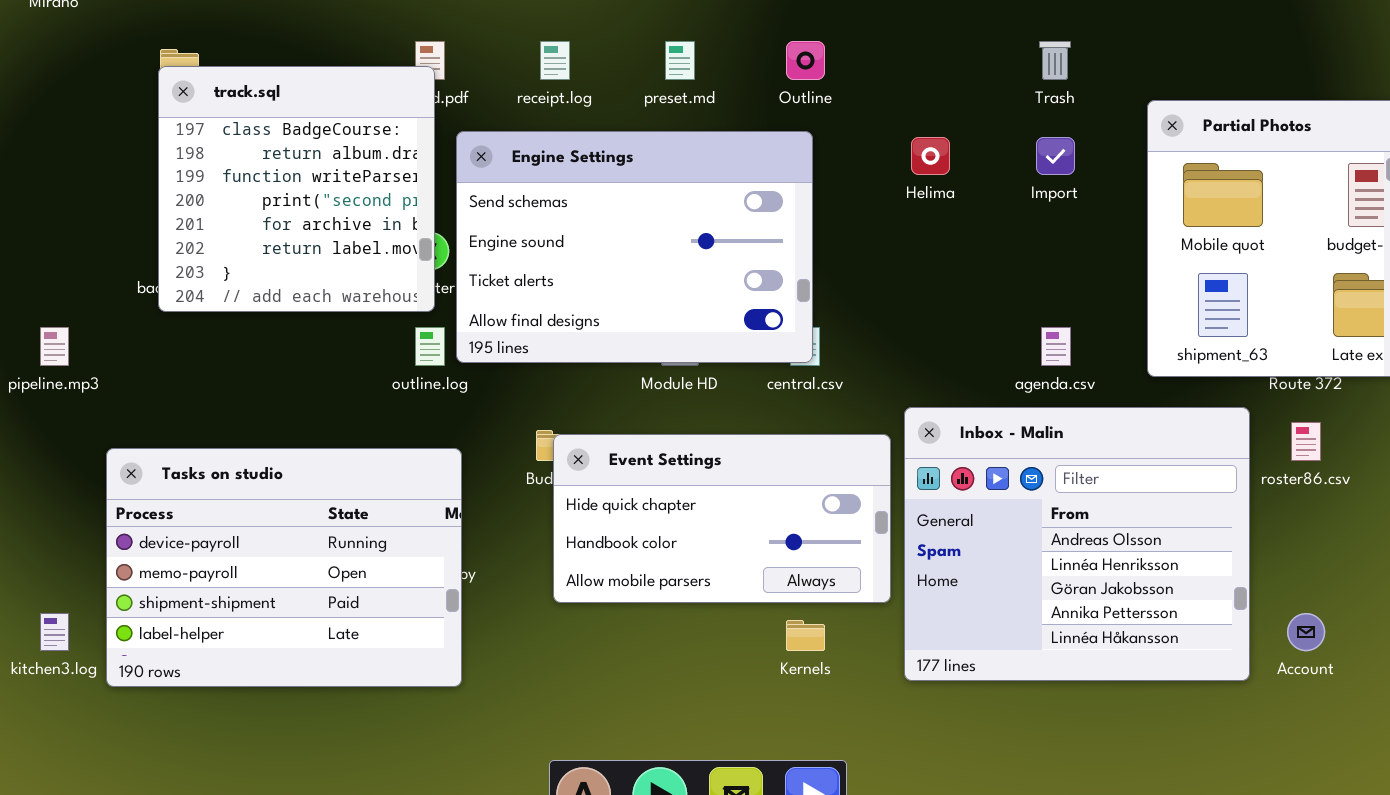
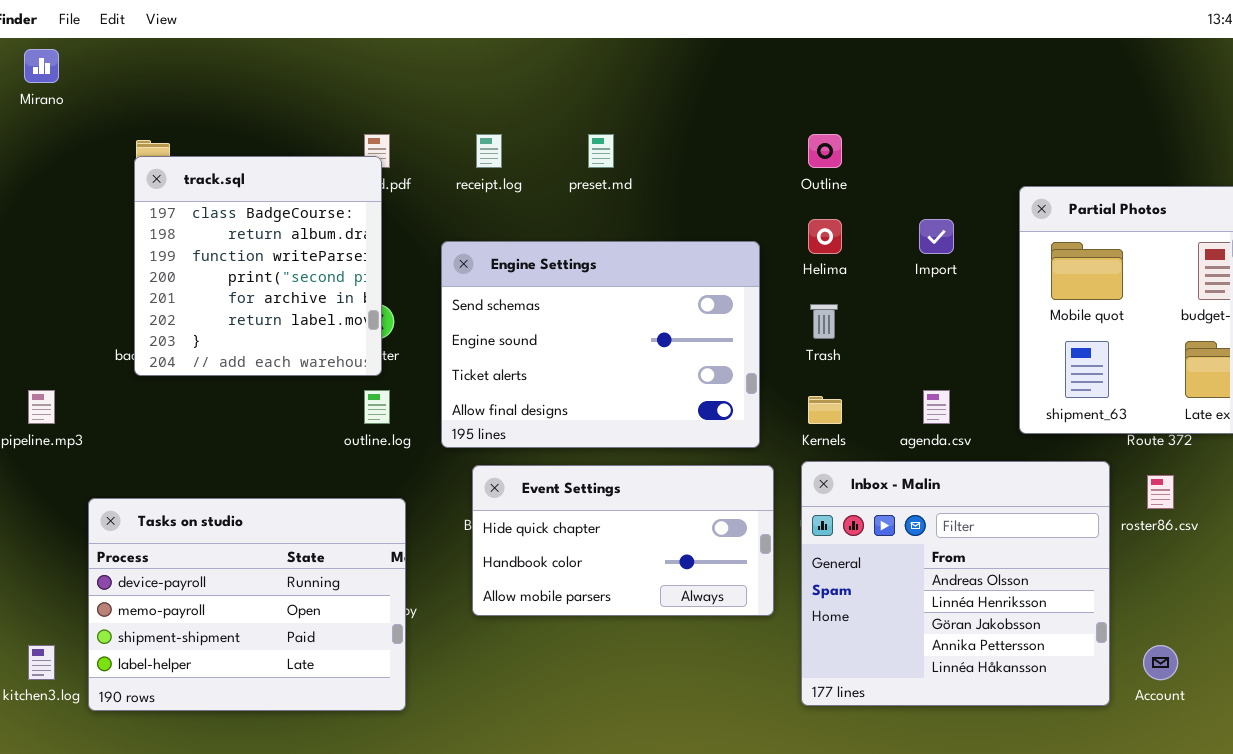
Outline: [786,41,825,80] -> [808,134,842,168], moved
Trash: [1039,41,1071,80] -> [810,304,838,339], moved
Engine Settings: [456,131,813,363] -> [441,241,760,448], moved
Event Settings: [553,434,891,603] -> [472,465,774,616], moved
Kernels: [786,620,825,651] -> [808,396,842,424], moved

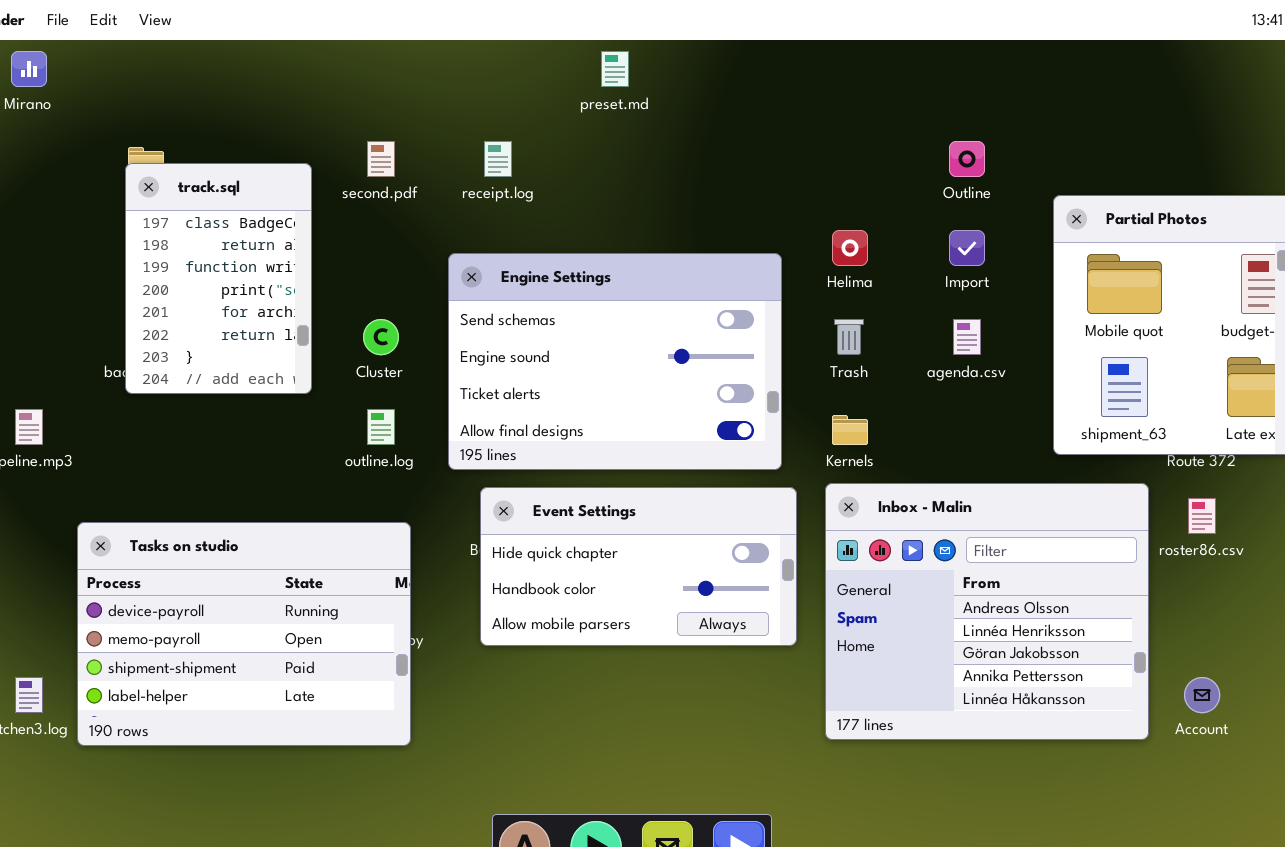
preset.md: [588,134,614,168] -> [601,51,629,87], moved
Outline: [808,134,842,168] -> [949,141,985,177], moved
track.sql: [134,156,382,376] -> [125,163,312,394], resized
agenda.csv: [923,390,950,424] -> [953,319,981,355], moved

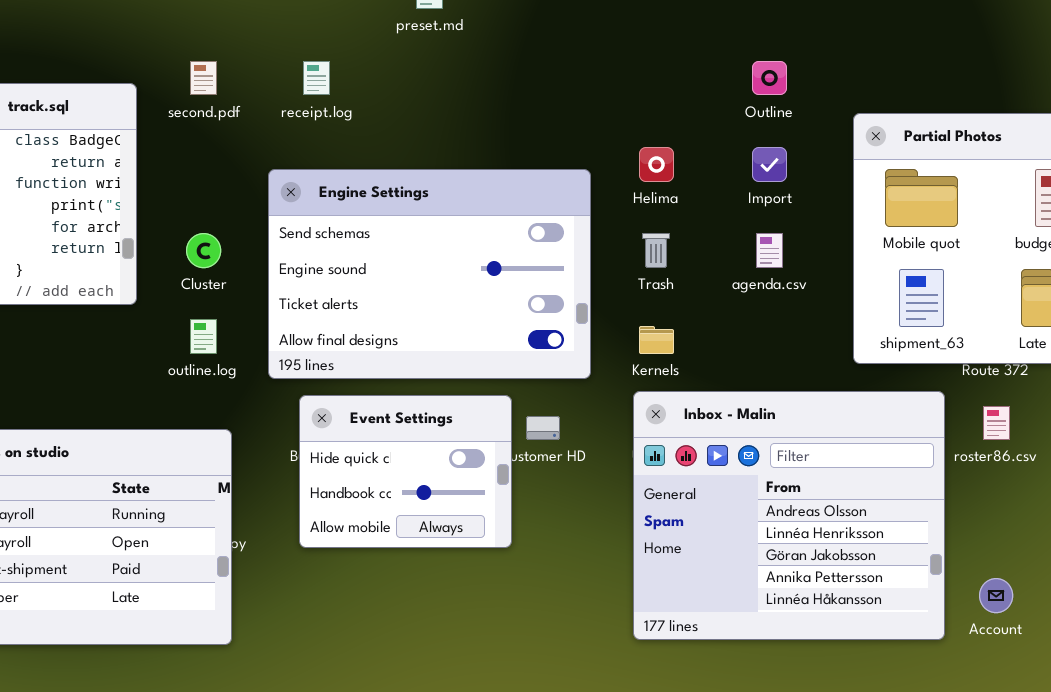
Event Settings: [480,487,797,646] -> [299,395,512,548], resized

